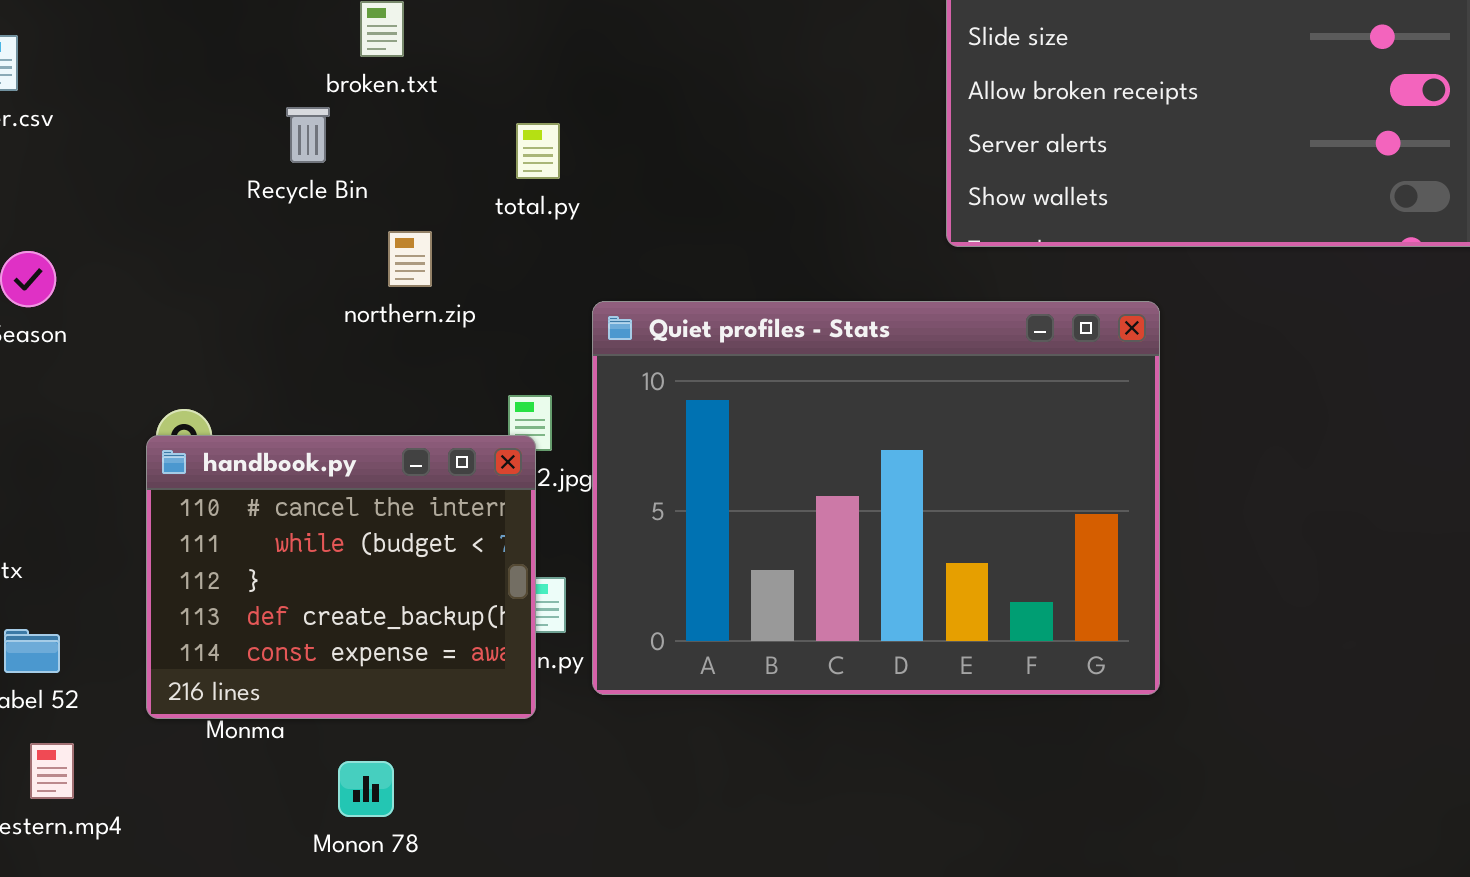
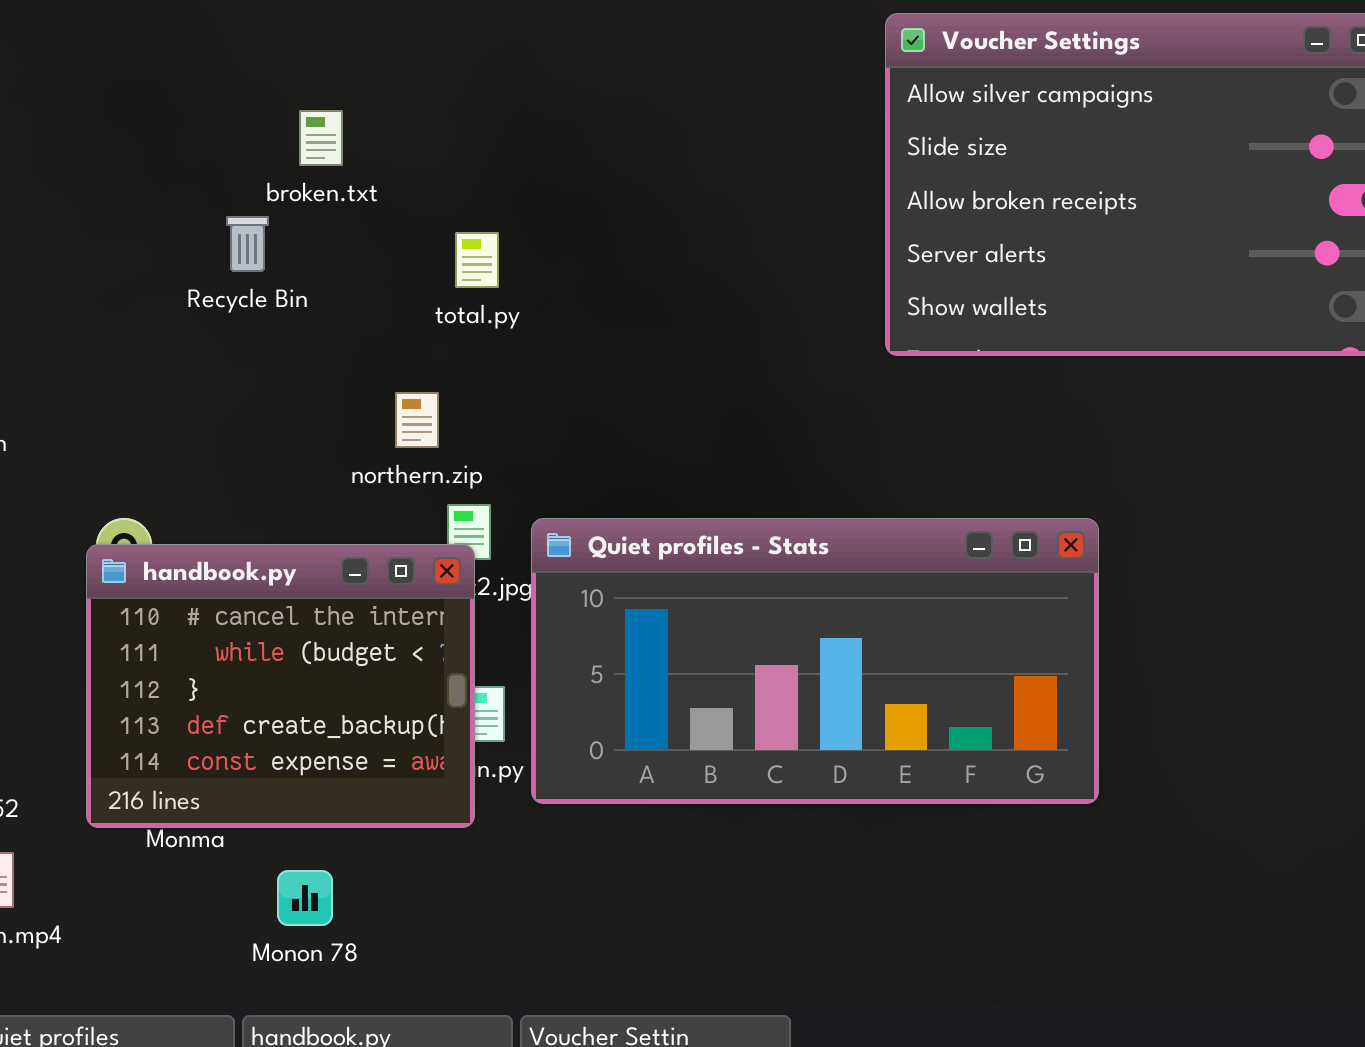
northern.zip: [388,231,432,287] -> [395,392,439,448], moved
Quiet profiles - Stats: [592,301,1160,695] -> [531,518,1099,804], resized

